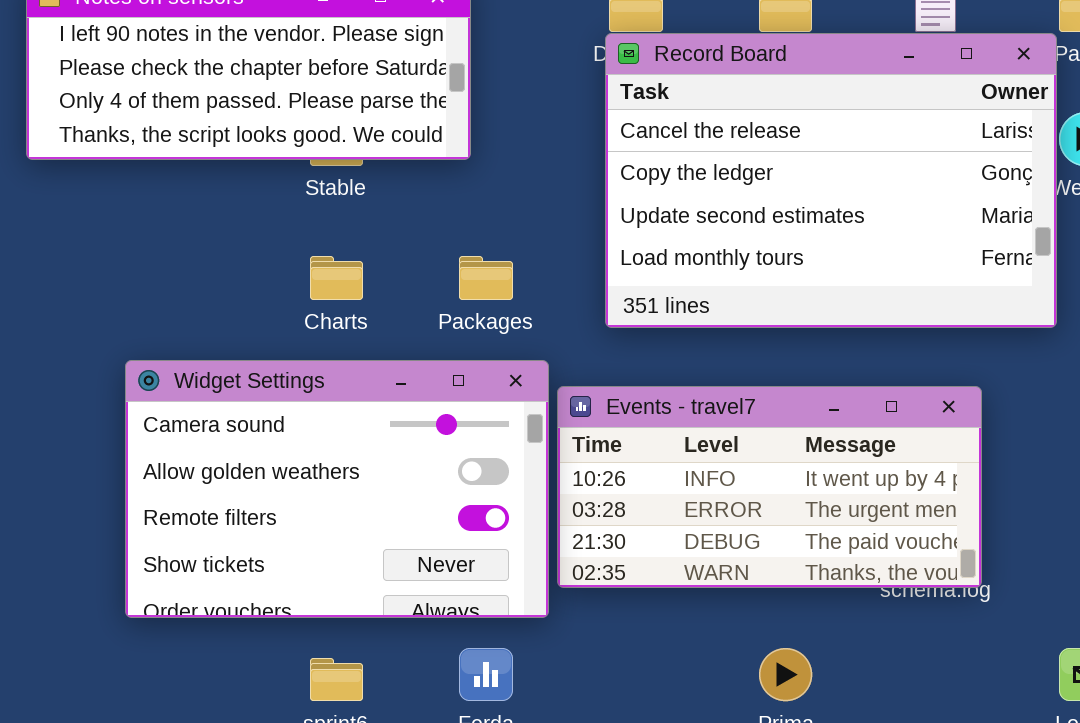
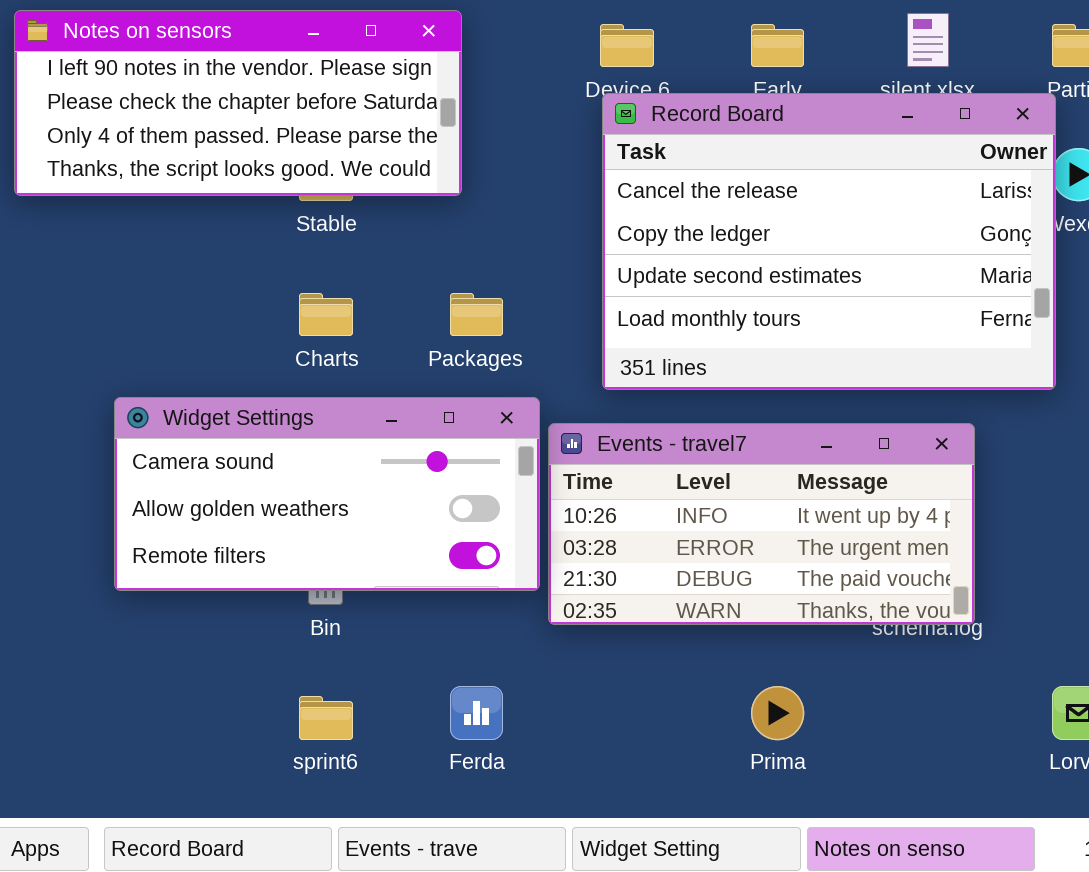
Record Board: [605,33,1057,328] -> [602,93,1056,390], moved
Widget Settings: [125,360,549,618] -> [114,397,540,591], resized

